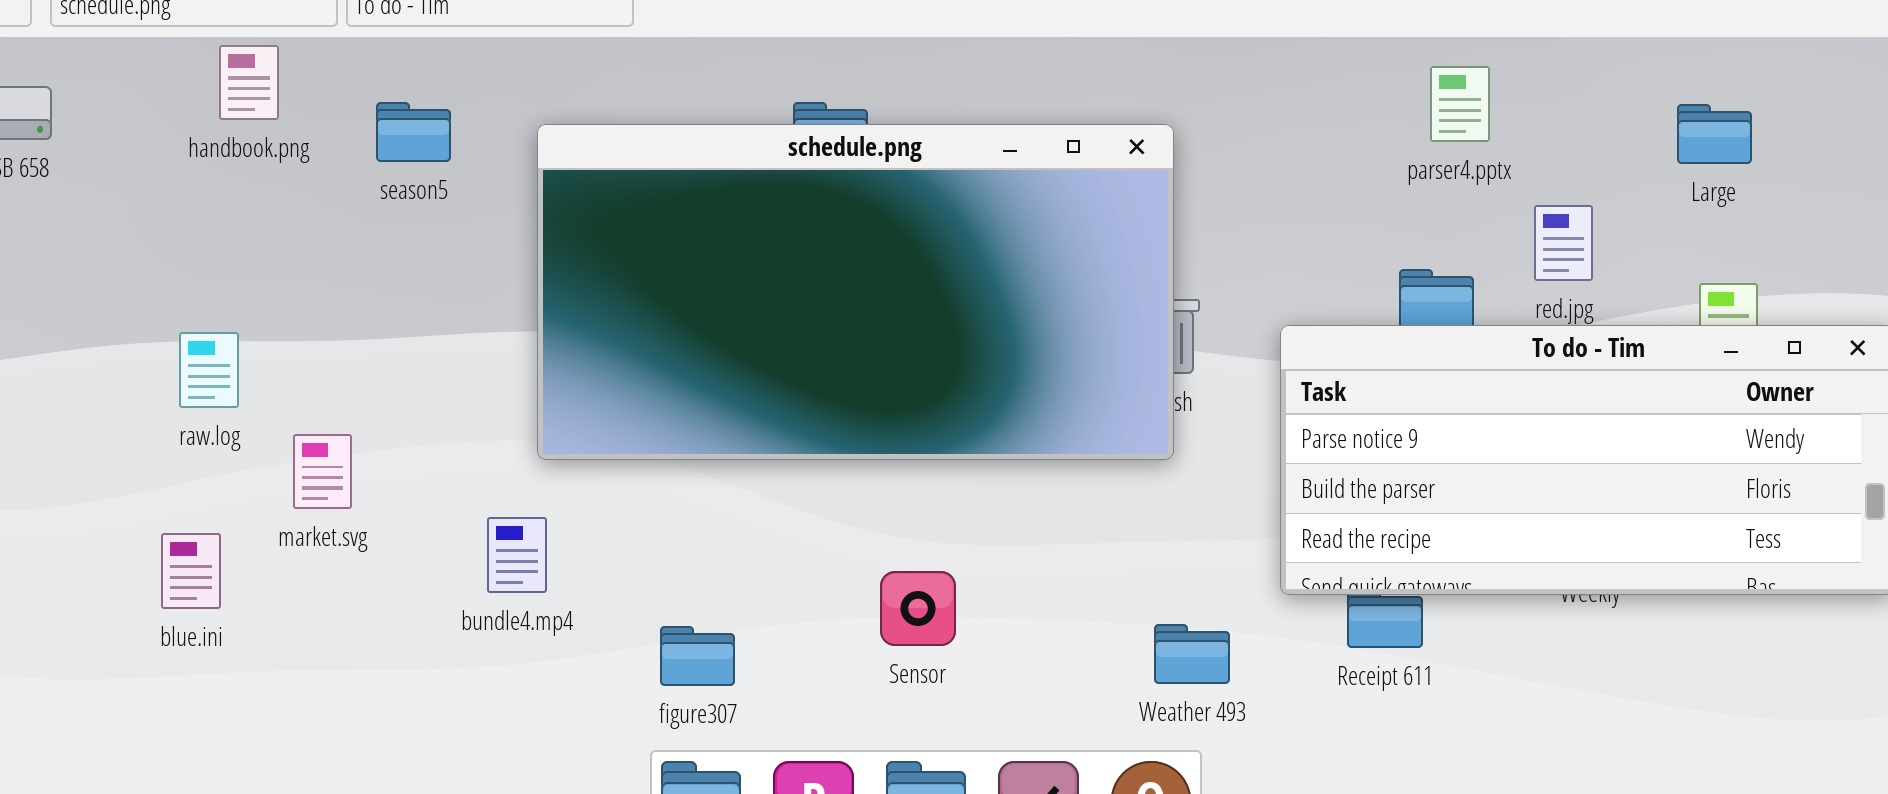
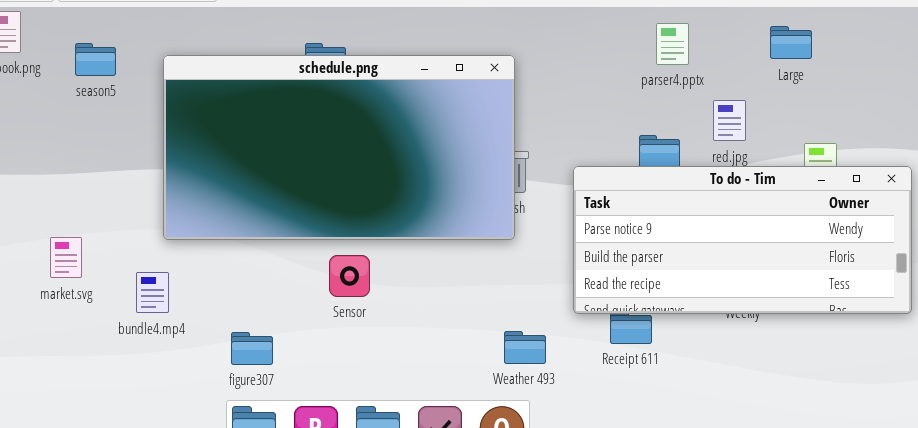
Large: [1677,104,1752,164] -> [770,26,812,59], moved
market.svg: [293,434,352,509] -> [50,237,82,278], moved
Sensor: [880,571,956,646] -> [329,255,370,297], moved

